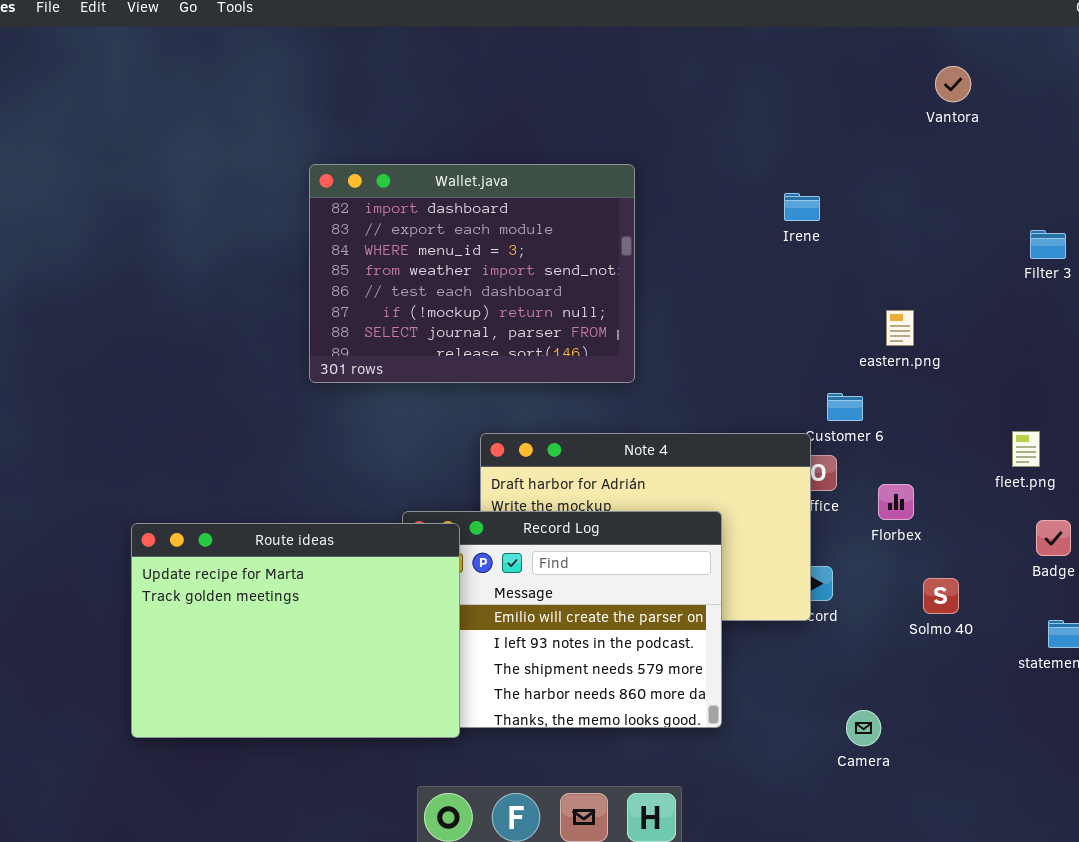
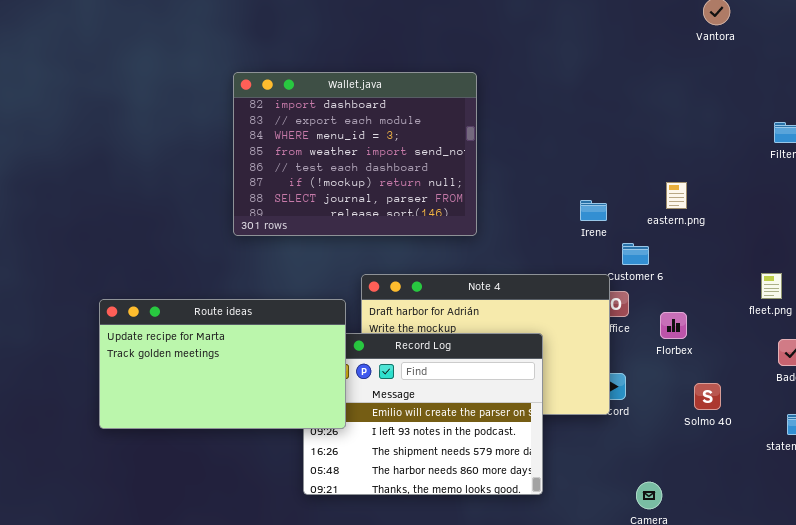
Irene: [784,193,820,221] -> [580,200,607,221], moved
Route ideas: [131,523,460,738] -> [99,299,346,429], moved, resized

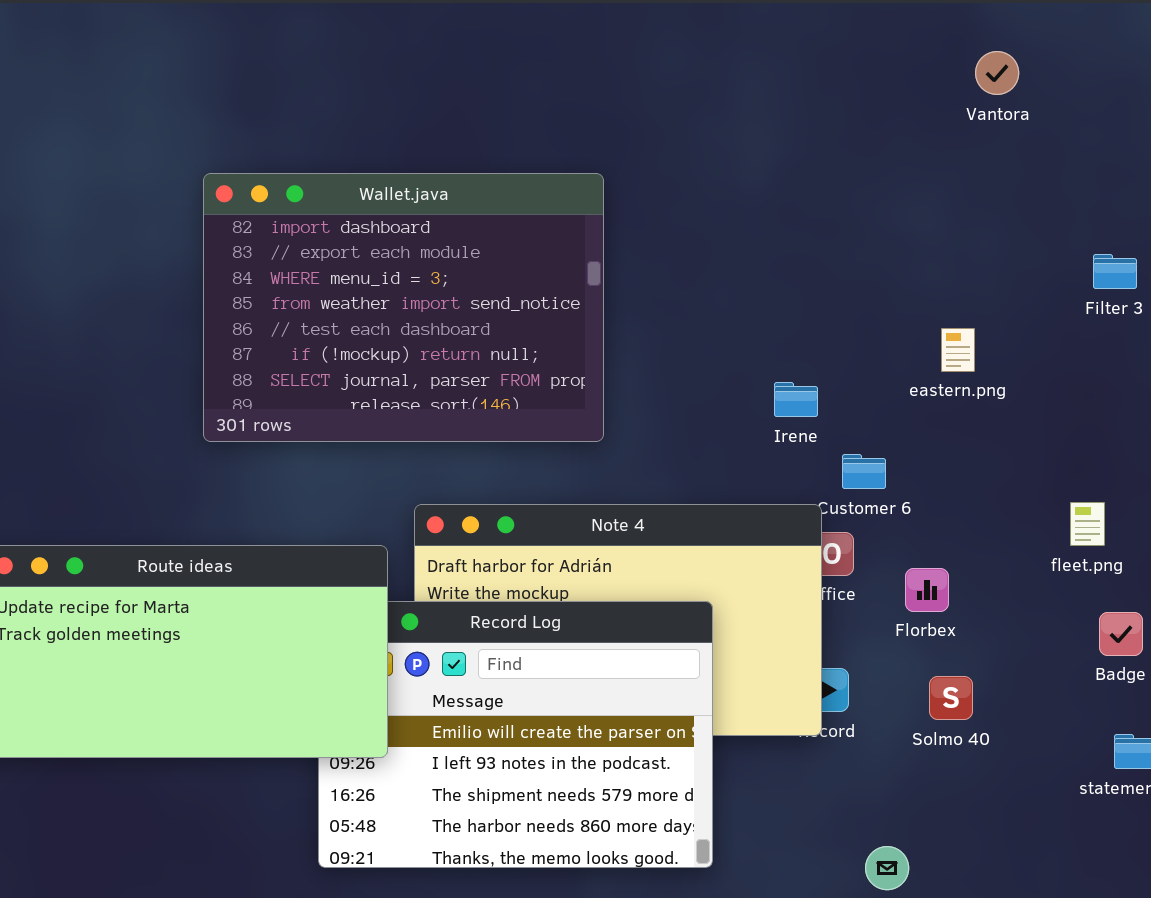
eastern.png: [666,182,687,209] -> [941,328,975,372], moved
Solmo 40: [694,383,721,410] -> [929,676,973,720], moved

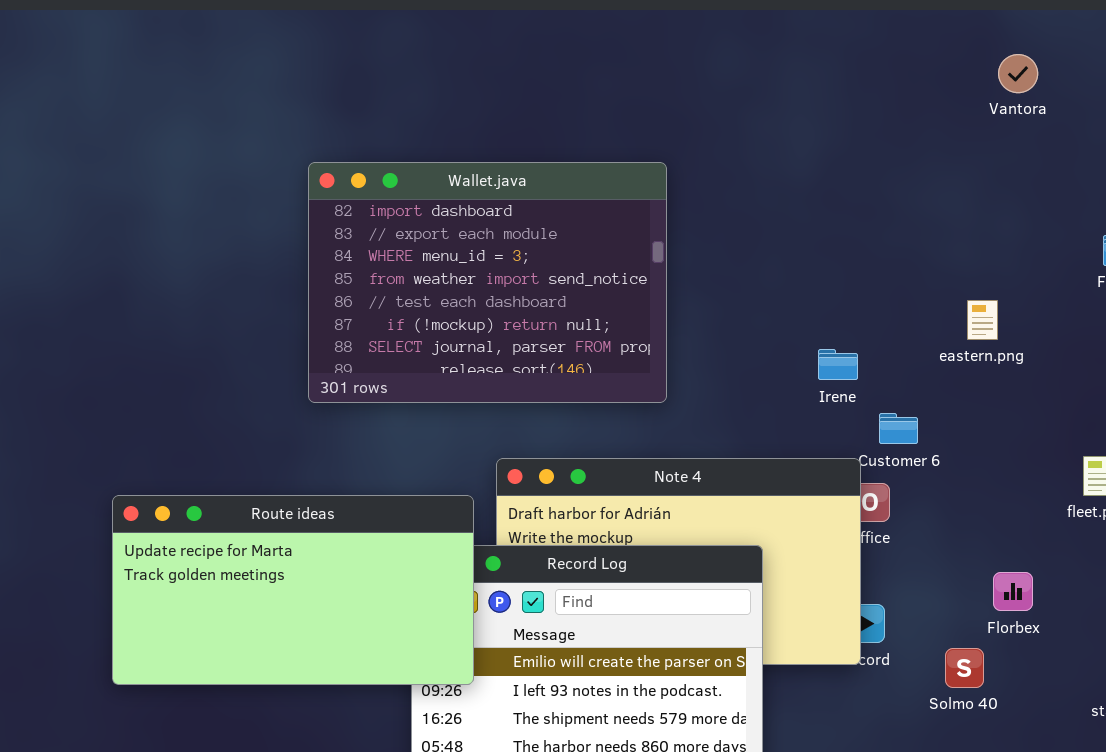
Florbex: [905,568,949,612] -> [993,572,1033,611], moved
Solmo 40: [929,676,973,720] -> [945,648,984,688], moved

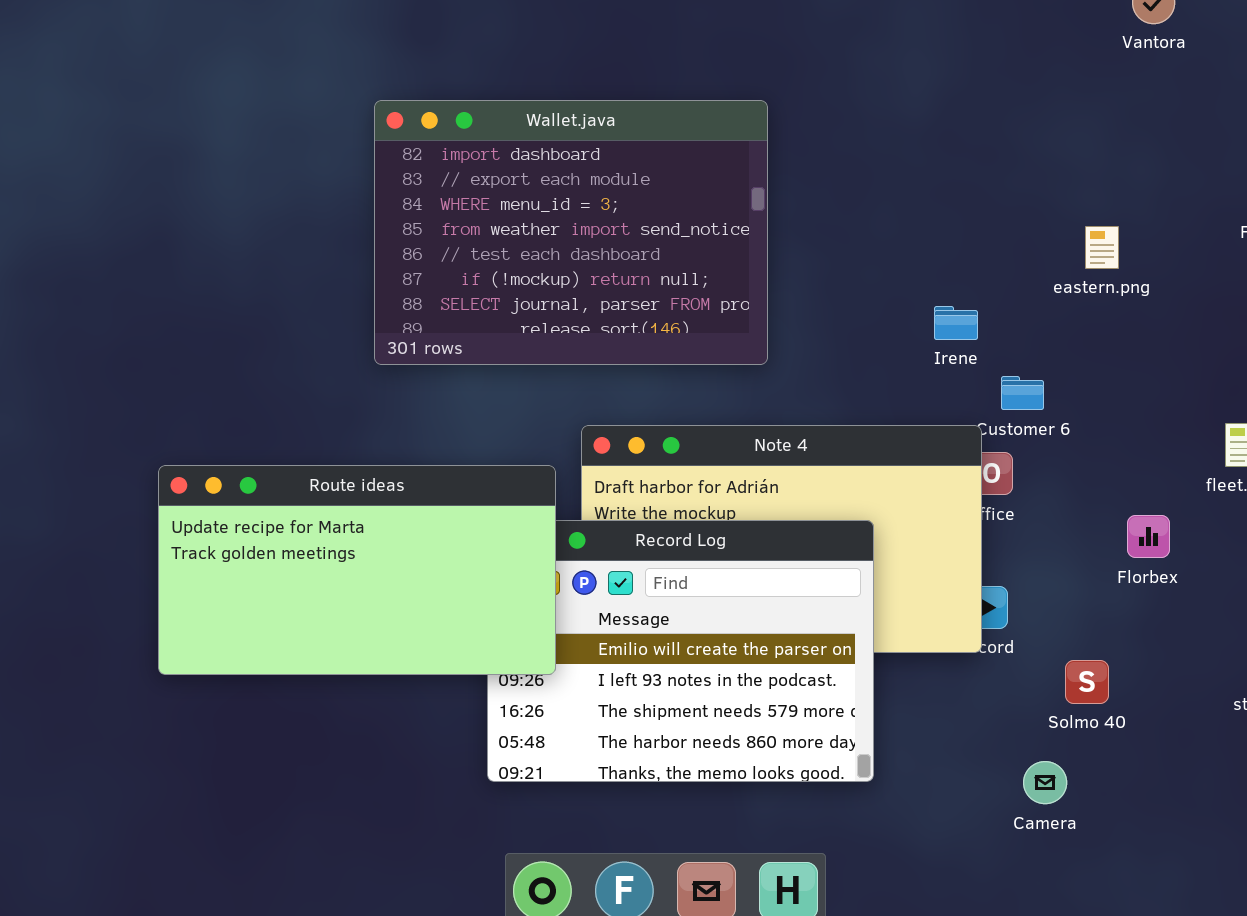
eastern.png: [967,300,998,340] -> [1085,226,1119,269], moved
Florbex: [993,572,1033,611] -> [1127,515,1170,558], moved
Solmo 40: [945,648,984,688] -> [1065,660,1109,704], moved

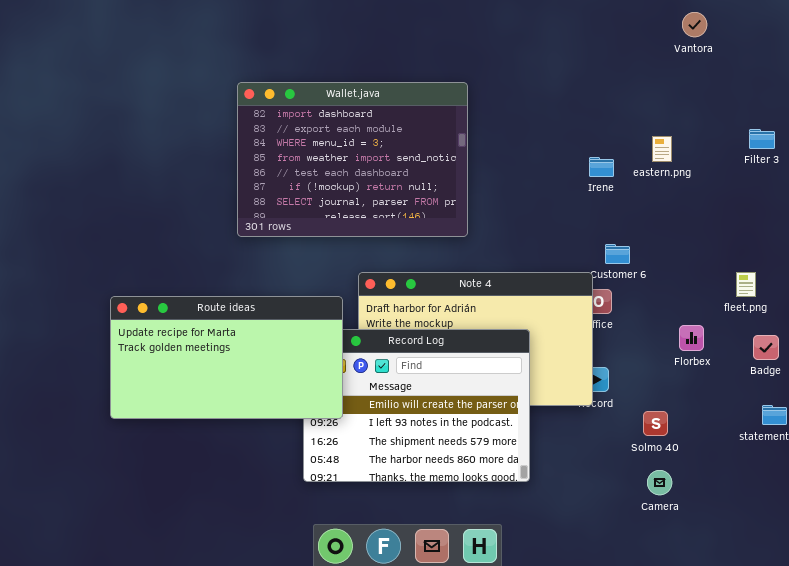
eastern.png: [1085,226,1119,269] -> [652,136,672,162], moved
Irene: [934,306,978,340] -> [589,157,614,177], moved
Camera: [1023,761,1067,804] -> [647,470,672,495], moved

